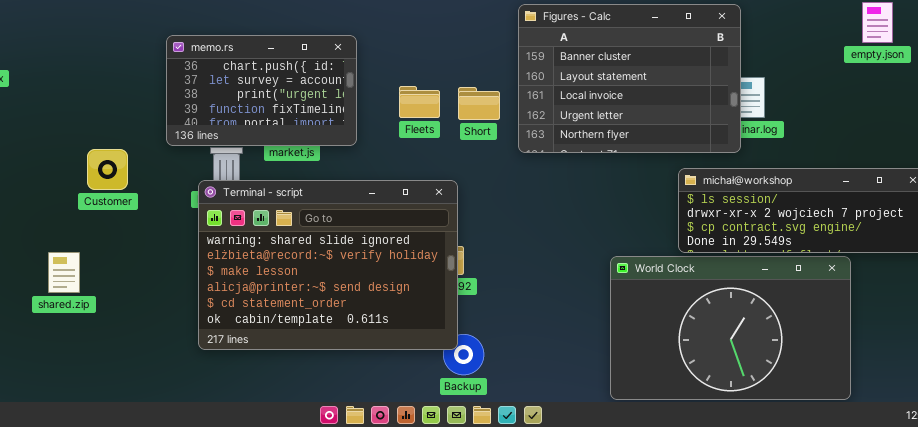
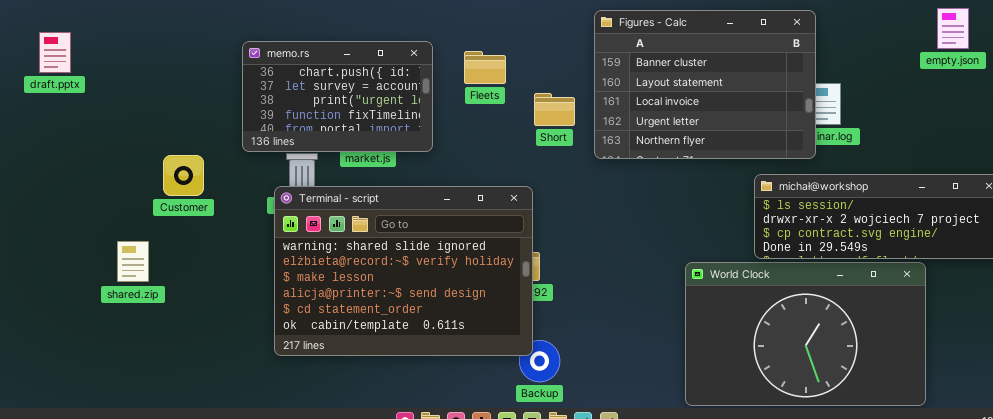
Fleets: [399,86,440,118] -> [464,51,506,84], moved
shared.zip: [48,252,80,293] -> [117,241,149,282], moved

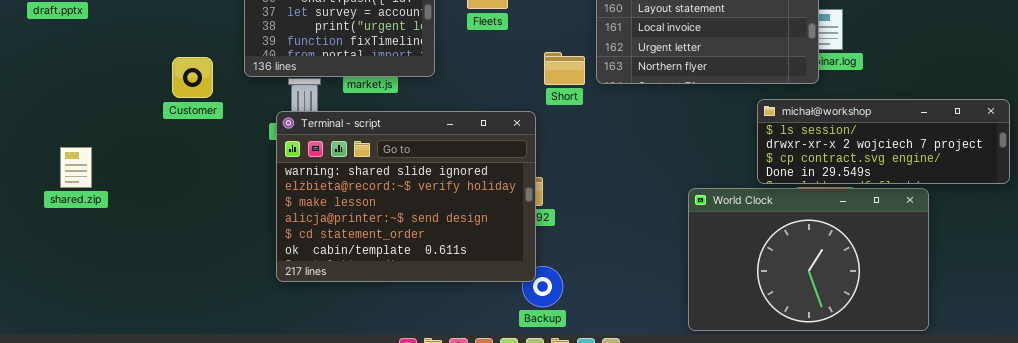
Short: [534,93,575,126] -> [544,52,585,85], moved
Customer: [163,155,204,196] -> [172,57,213,98], moved
shared.zip: [117,241,149,282] -> [60,147,92,188], moved

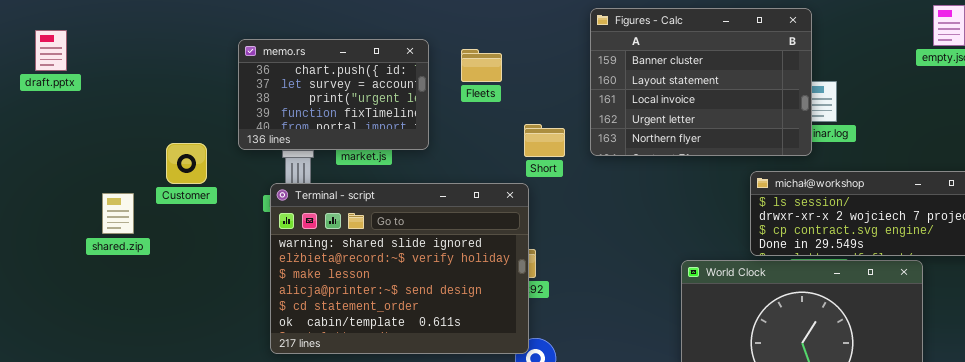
Short: [544,52,585,85] -> [524,124,565,157], moved
Customer: [172,57,213,98] -> [166,143,207,184], moved
shared.zip: [60,147,92,188] -> [102,193,134,234], moved

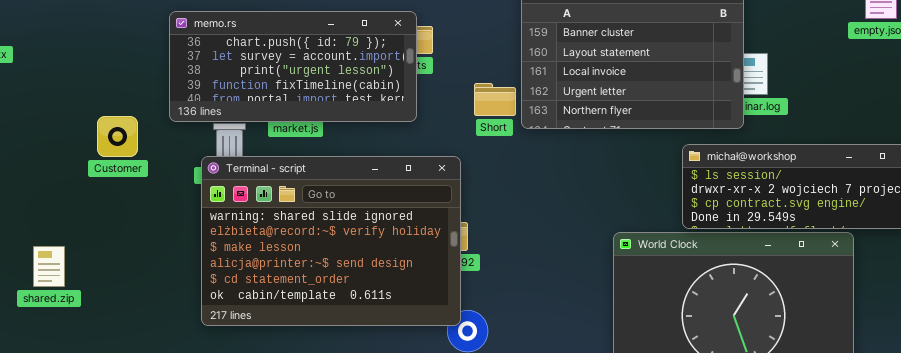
memo.rs: [238,39,429,150] -> [169,11,417,122], resized
Short: [524,124,565,157] -> [474,83,516,116], moved
shared.zip: [102,193,134,234] -> [33,246,65,287], moved

